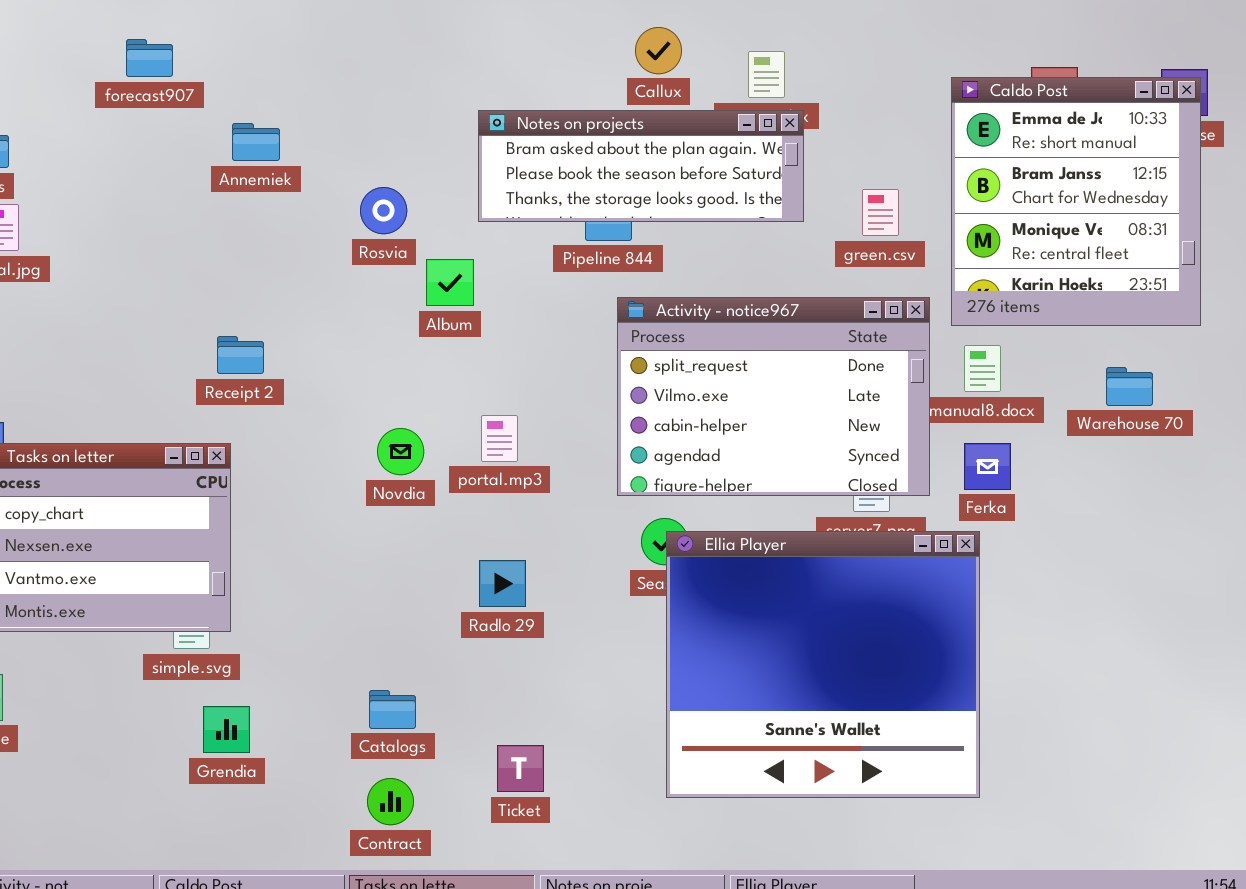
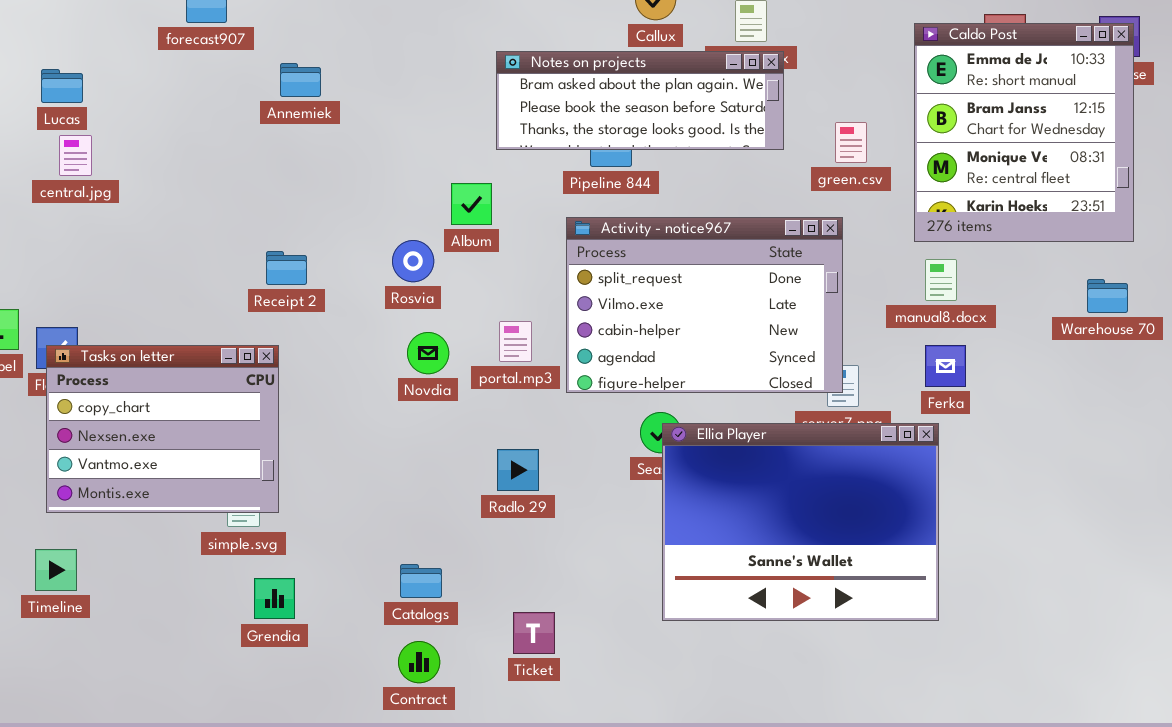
Rosvia: [360,187,407,234] -> [392,240,434,282], moved
Activity - notice967: [617,297,930,496] -> [566,217,843,393], moved
Warehouse 70: [1106,367,1153,406] -> [1087,279,1128,313], moved
Ellia Player: [666,531,980,798] -> [662,423,939,621], resized

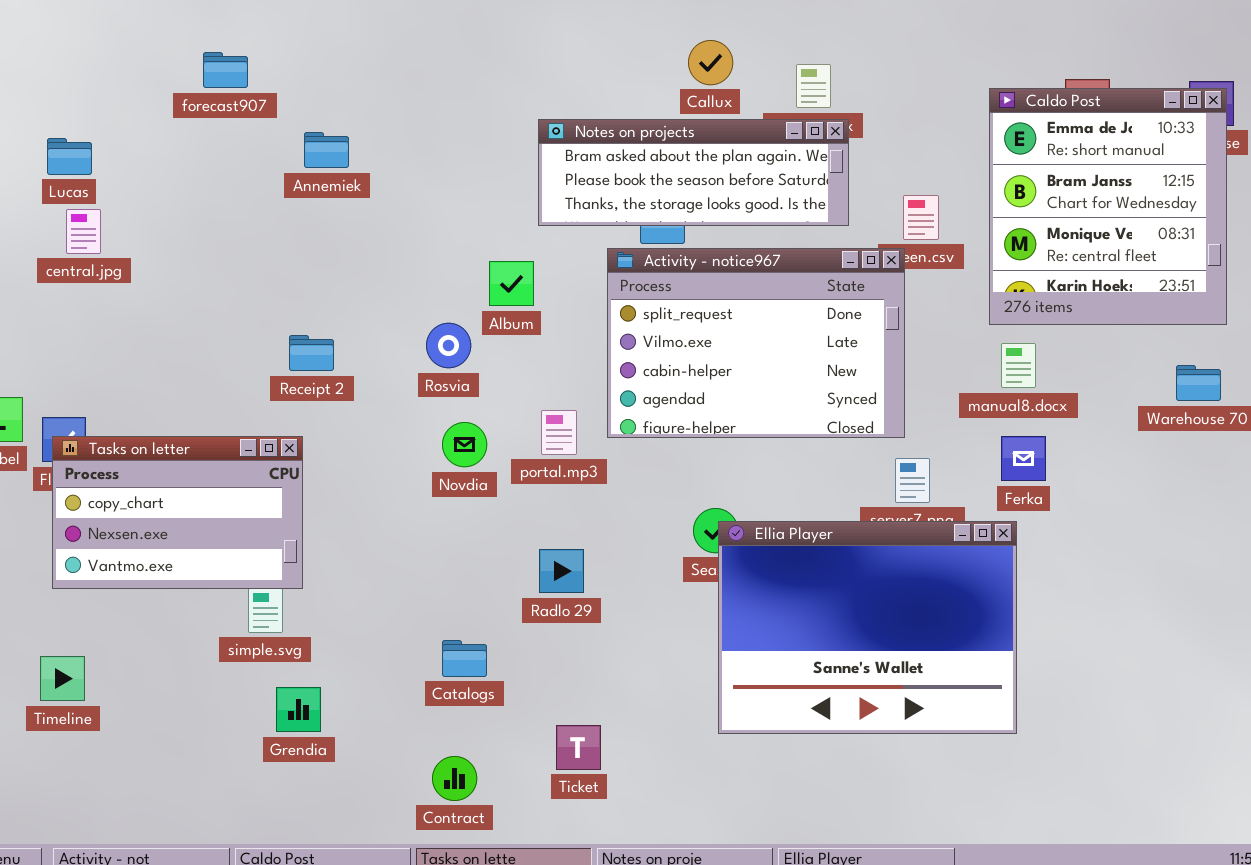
Activity - notice967: [566,217,843,393] -> [607,248,905,438], moved
Tasks on letter: [46,345,279,513] -> [52,436,303,589], resized
Catalogs: [400,564,442,598] -> [442,640,487,677], moved

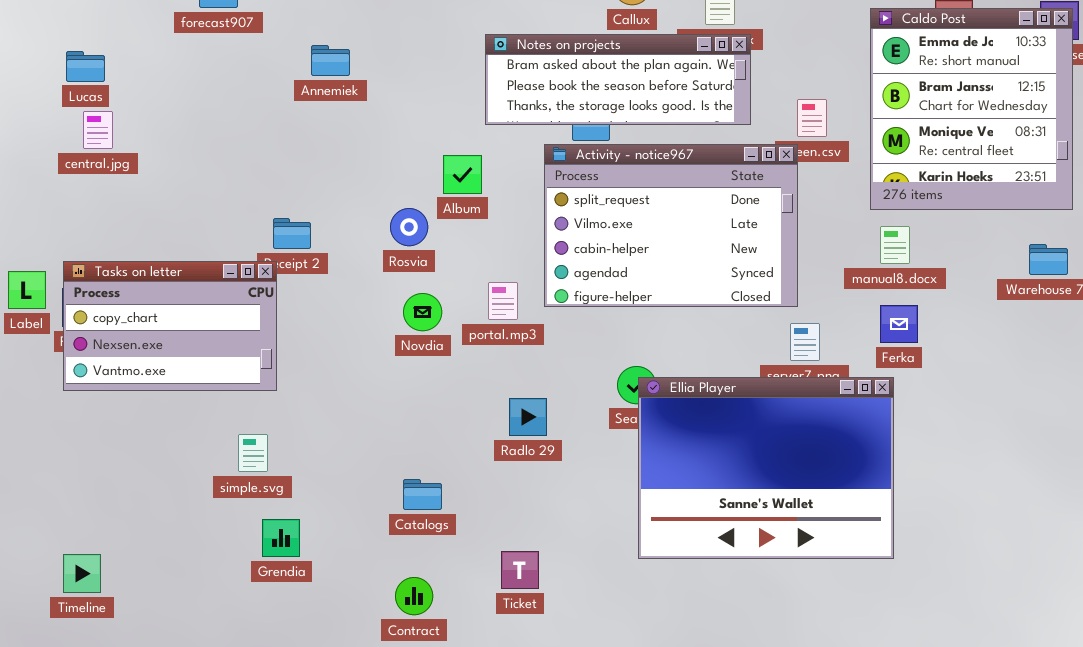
Annemiek: [304,132,349,168] -> [311,45,350,76], moved
Tasks on letter: [52,436,303,589] -> [63,261,277,391], moved
Radlo 29: [539,549,584,593] -> [509,398,547,436], moved
Timeline: [40,656,85,701] -> [63,554,101,593], moved

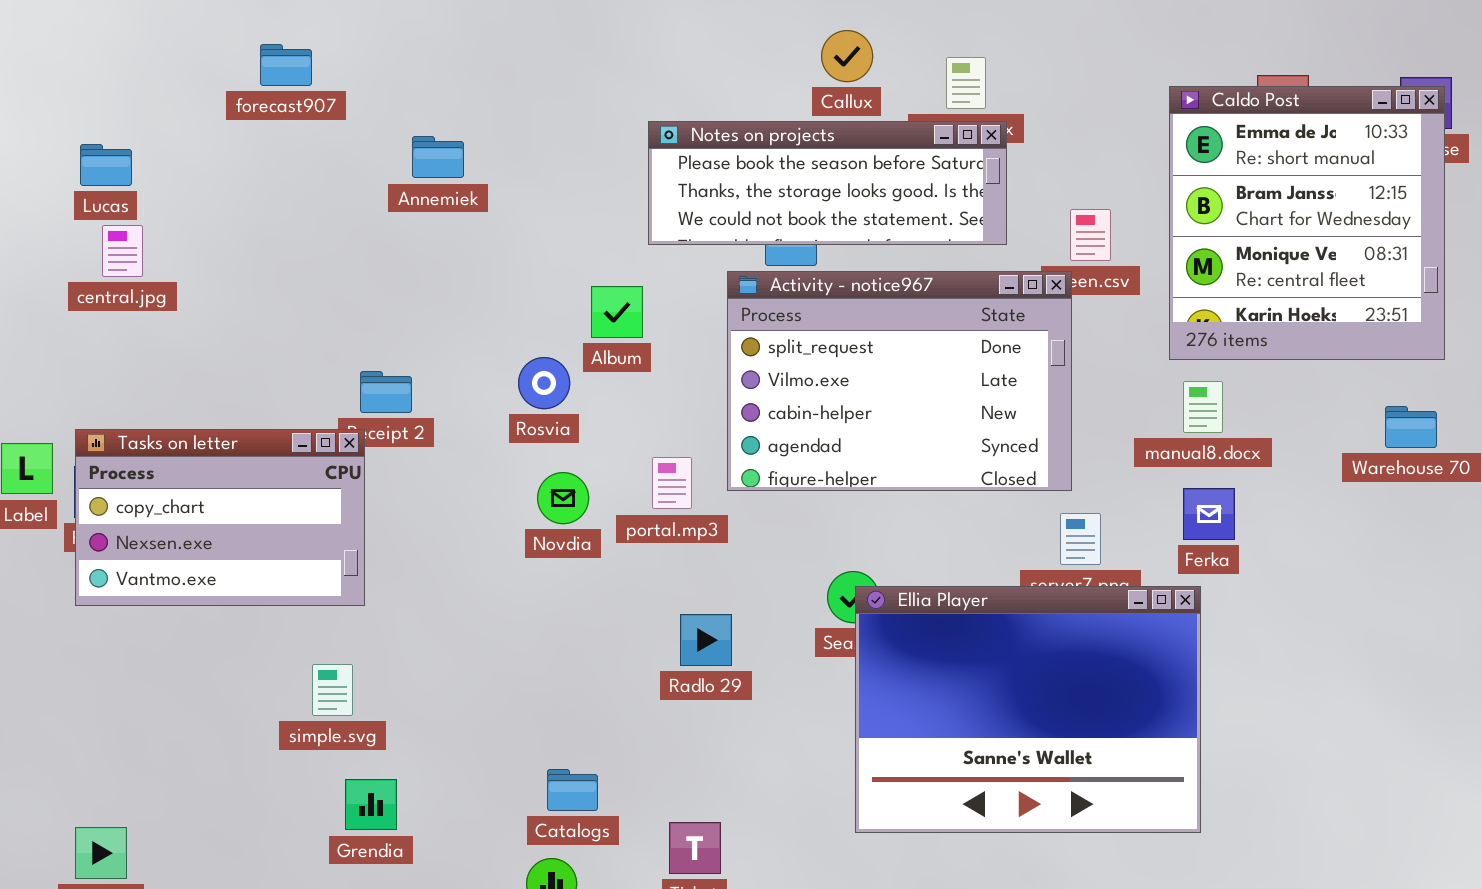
Notes on projects: [485,34,751,125] -> [648,121,1007,245], scrolled down 1 row
Catalogs: [403,479,442,510] -> [547,769,598,811], moved

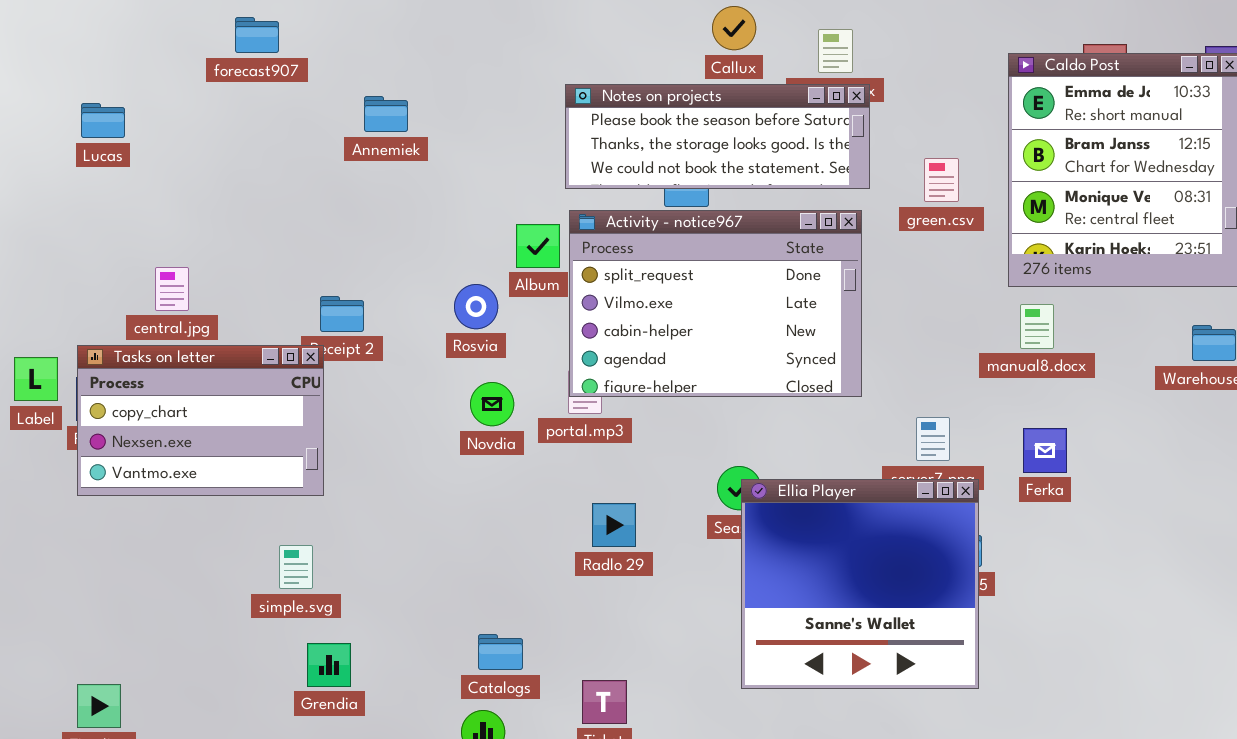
central.jpg: [102,225,143,277] -> [155,267,189,311], moved
Activity - notice967: [727,271,1072,491] -> [569,210,862,397], moved
Ferka: [1183,488,1235,540] -> [1023,428,1067,473], moved
Ellia Player: [855,586,1201,833] -> [741,479,979,689], resized

